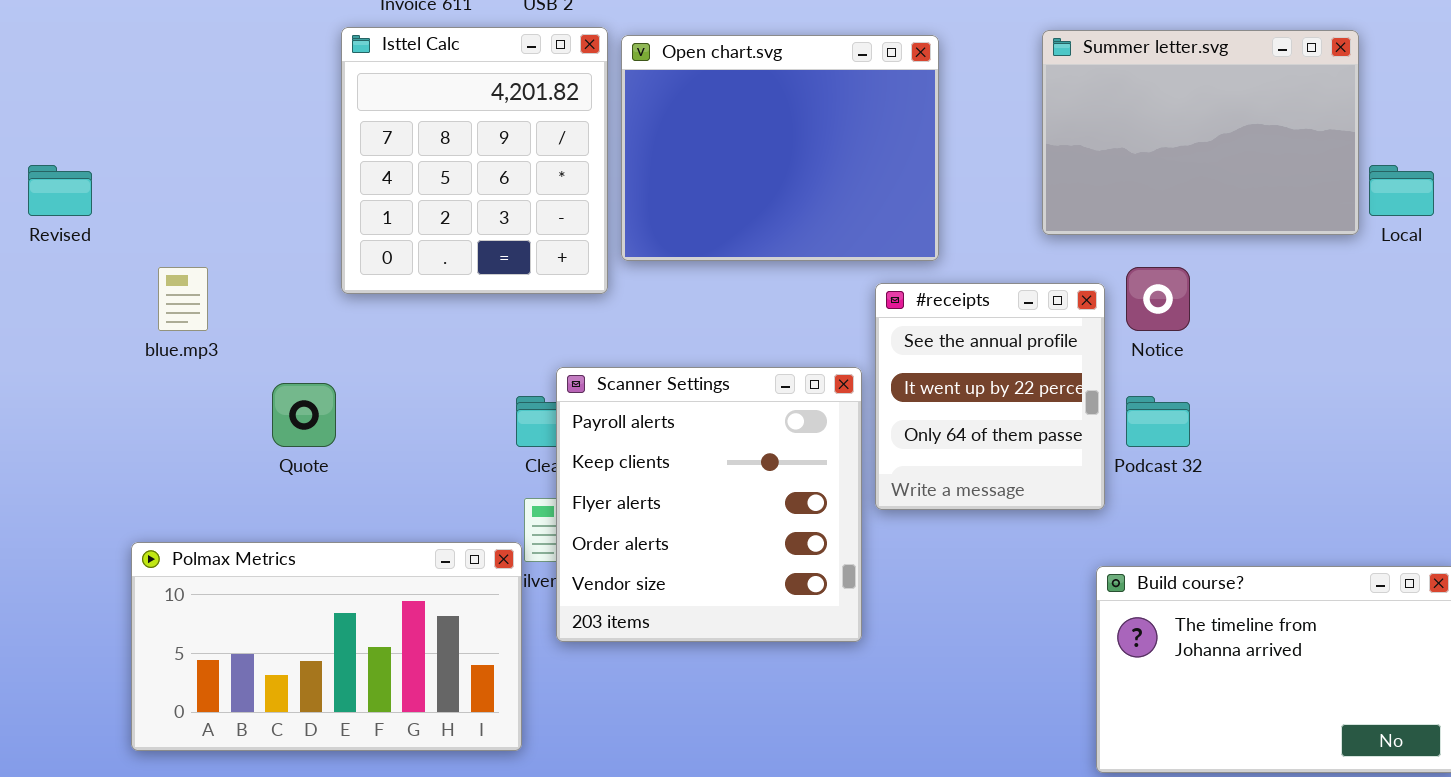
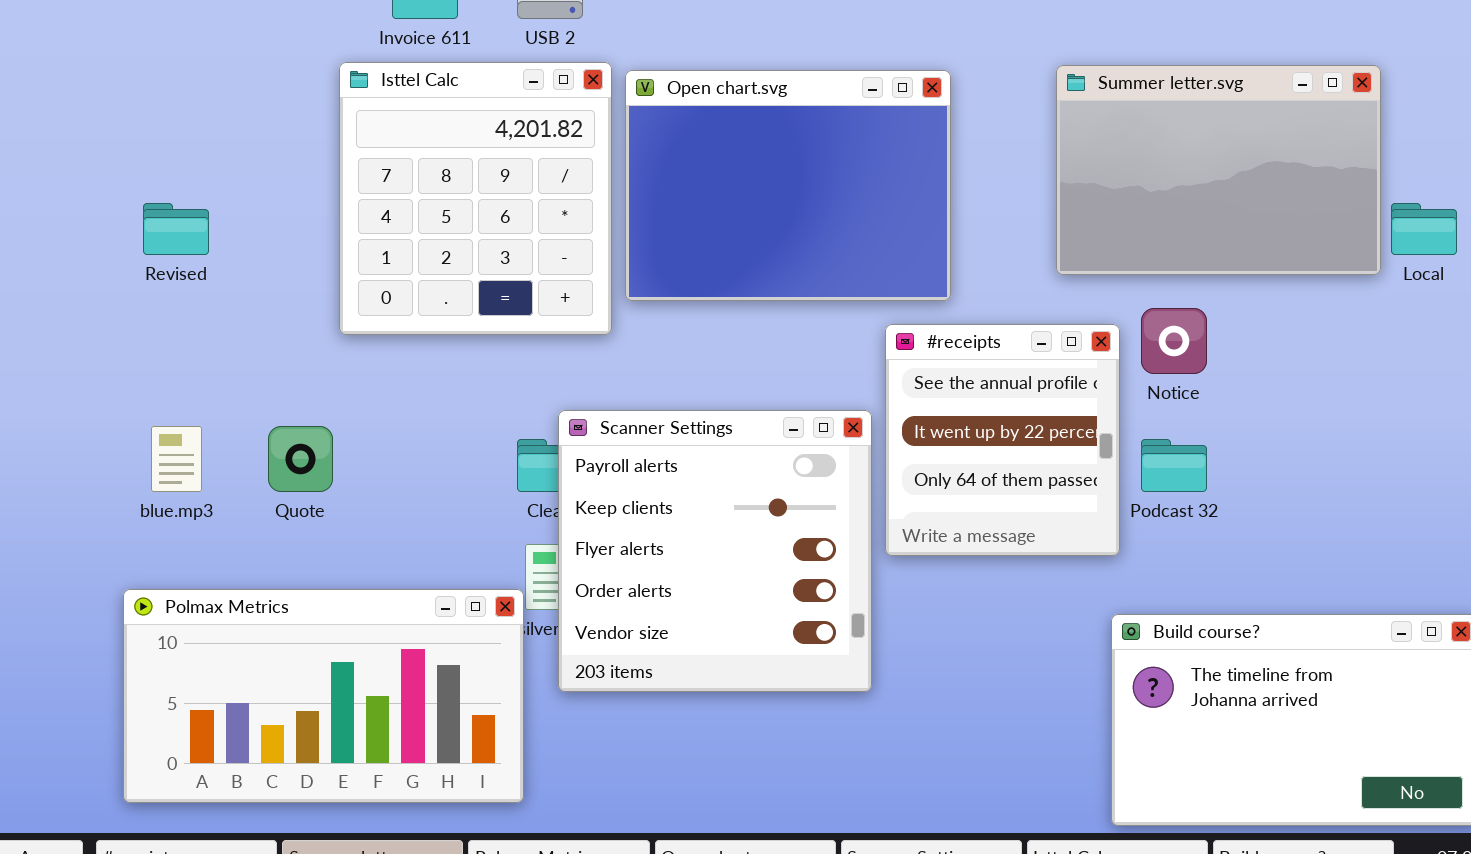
Revised: [28,165,92,216] -> [143,203,209,255], moved
blue.mp3: [158,267,208,331] -> [151,426,202,492], moved

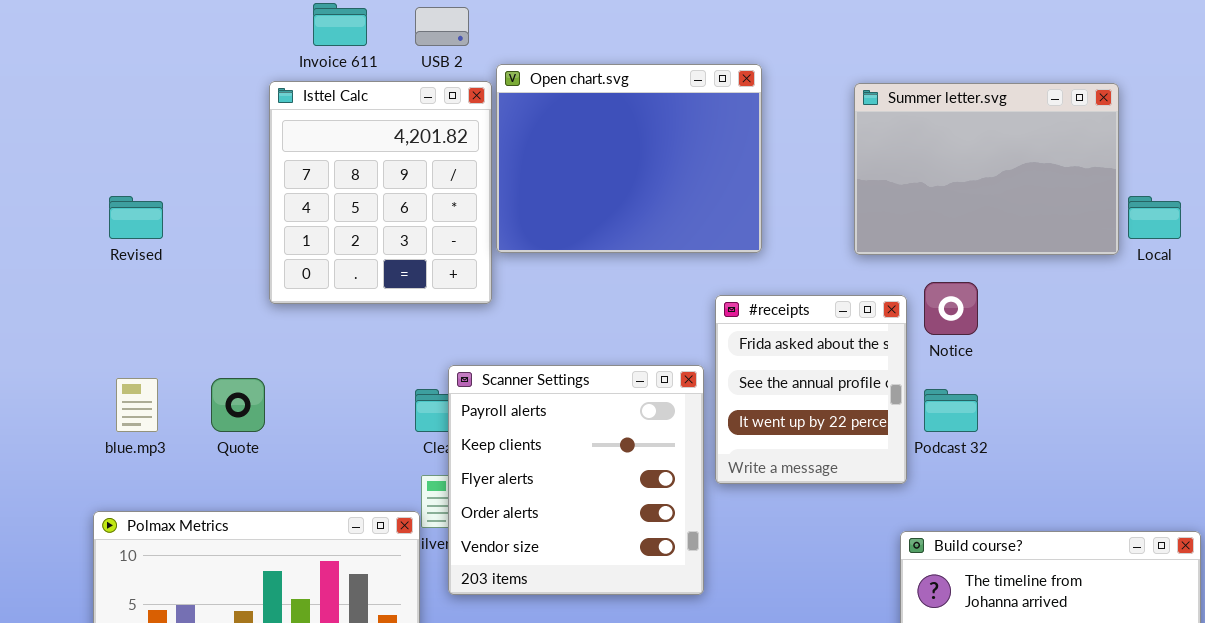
Open chart.svg: [625,70,951,301] -> [496,64,762,253], moved
#receipts: [885,324,1120,556] -> [715,295,907,484], scrolled up 1 row

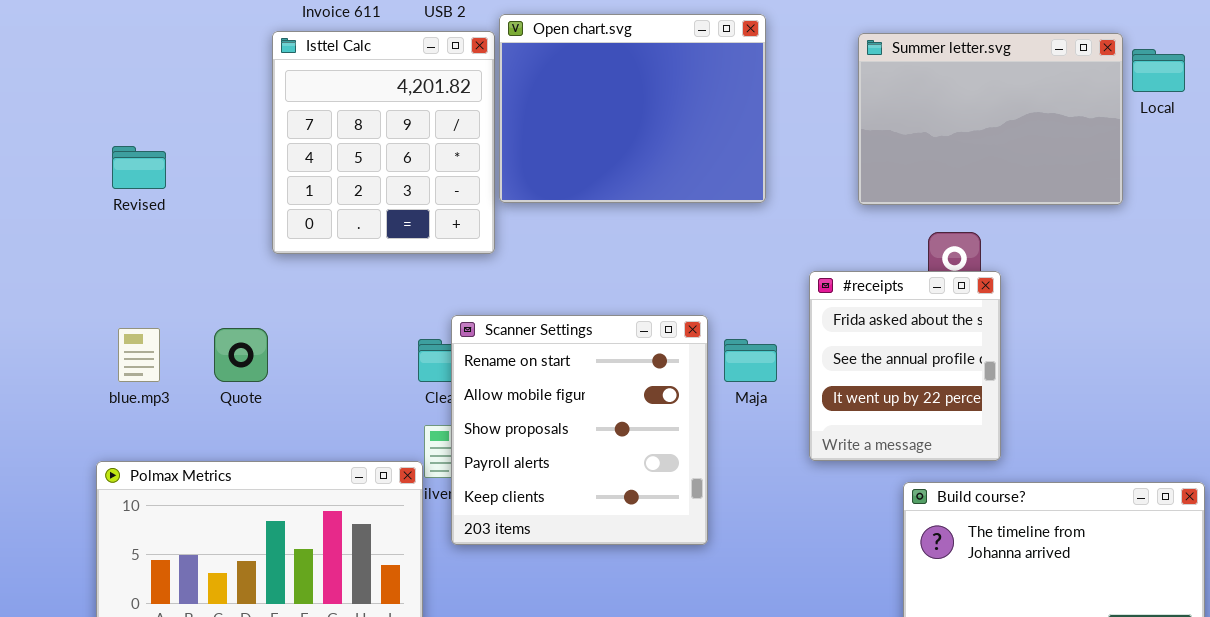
Local: [1128,196,1181,239] -> [1132,49,1185,92], moved
#receipts: [715,295,907,484] -> [809,271,1001,461], moved
Scanner Settings: [448,365,704,595] -> [451,315,708,545], scrolled up 3 rows

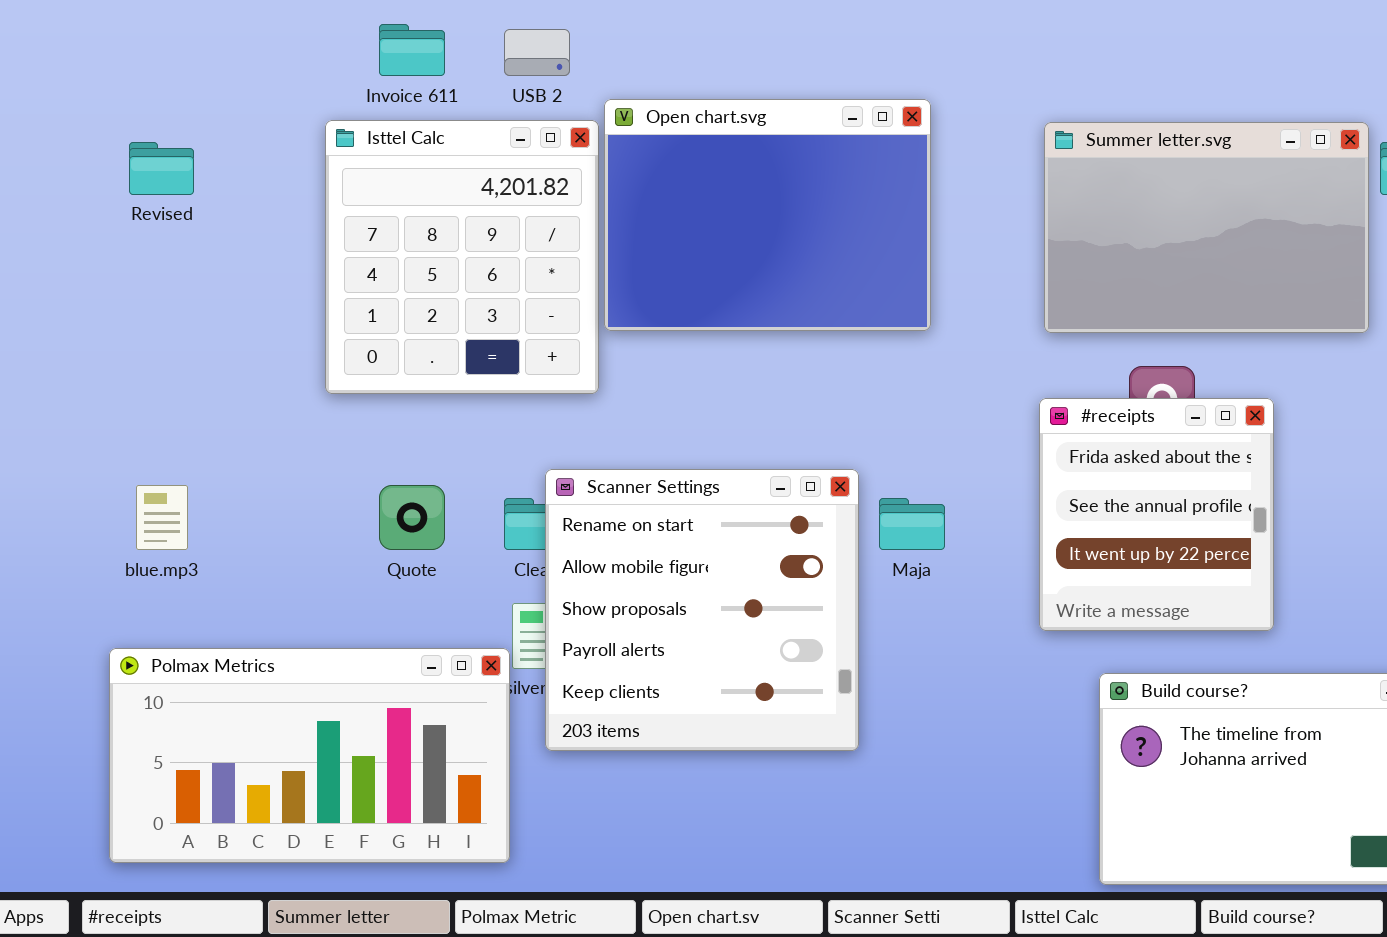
Revised: [112,146,166,189] -> [129,142,194,195], moved
#receipts: [809,271,1001,461] -> [1039,398,1274,631], moved
Quote: [214,328,268,382] -> [379,485,445,550], moved

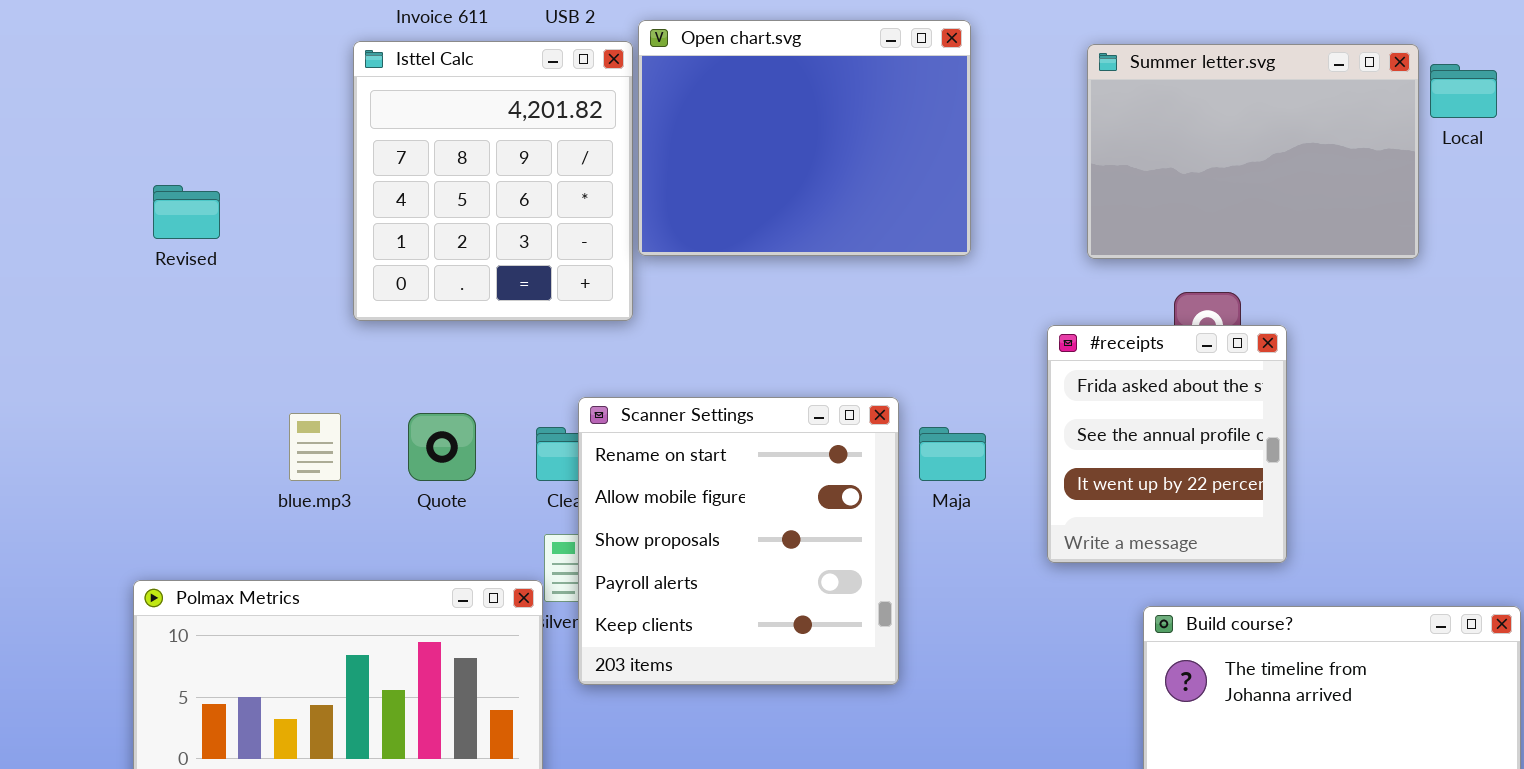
Revised: [129,142,194,195] -> [153,185,220,239], moved
#receipts: [1039,398,1274,631] -> [1047,325,1287,563], moved
blue.mp3: [136,485,188,550] -> [289,413,341,481], moved

